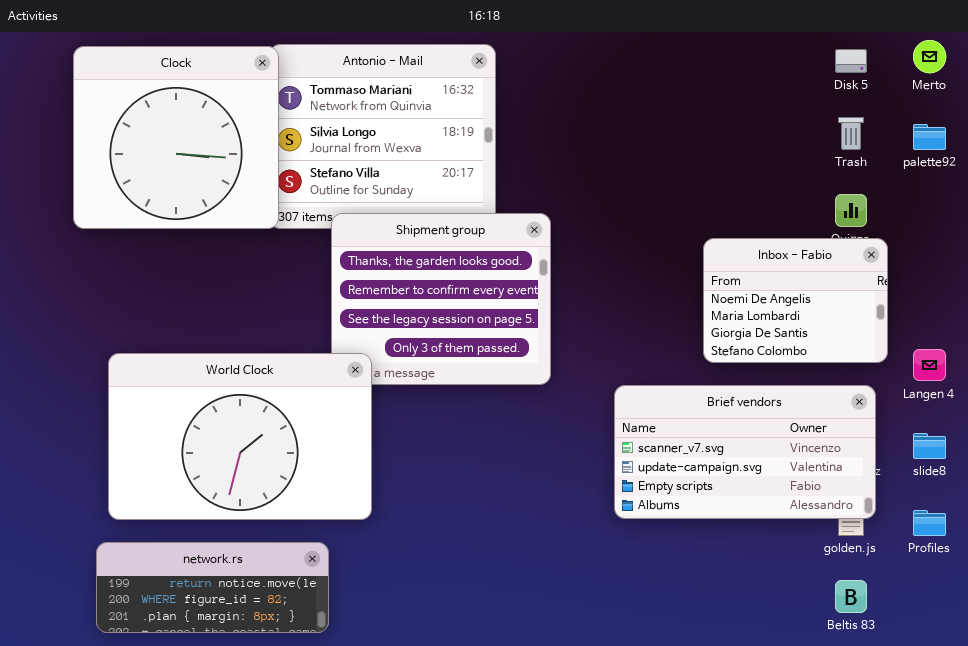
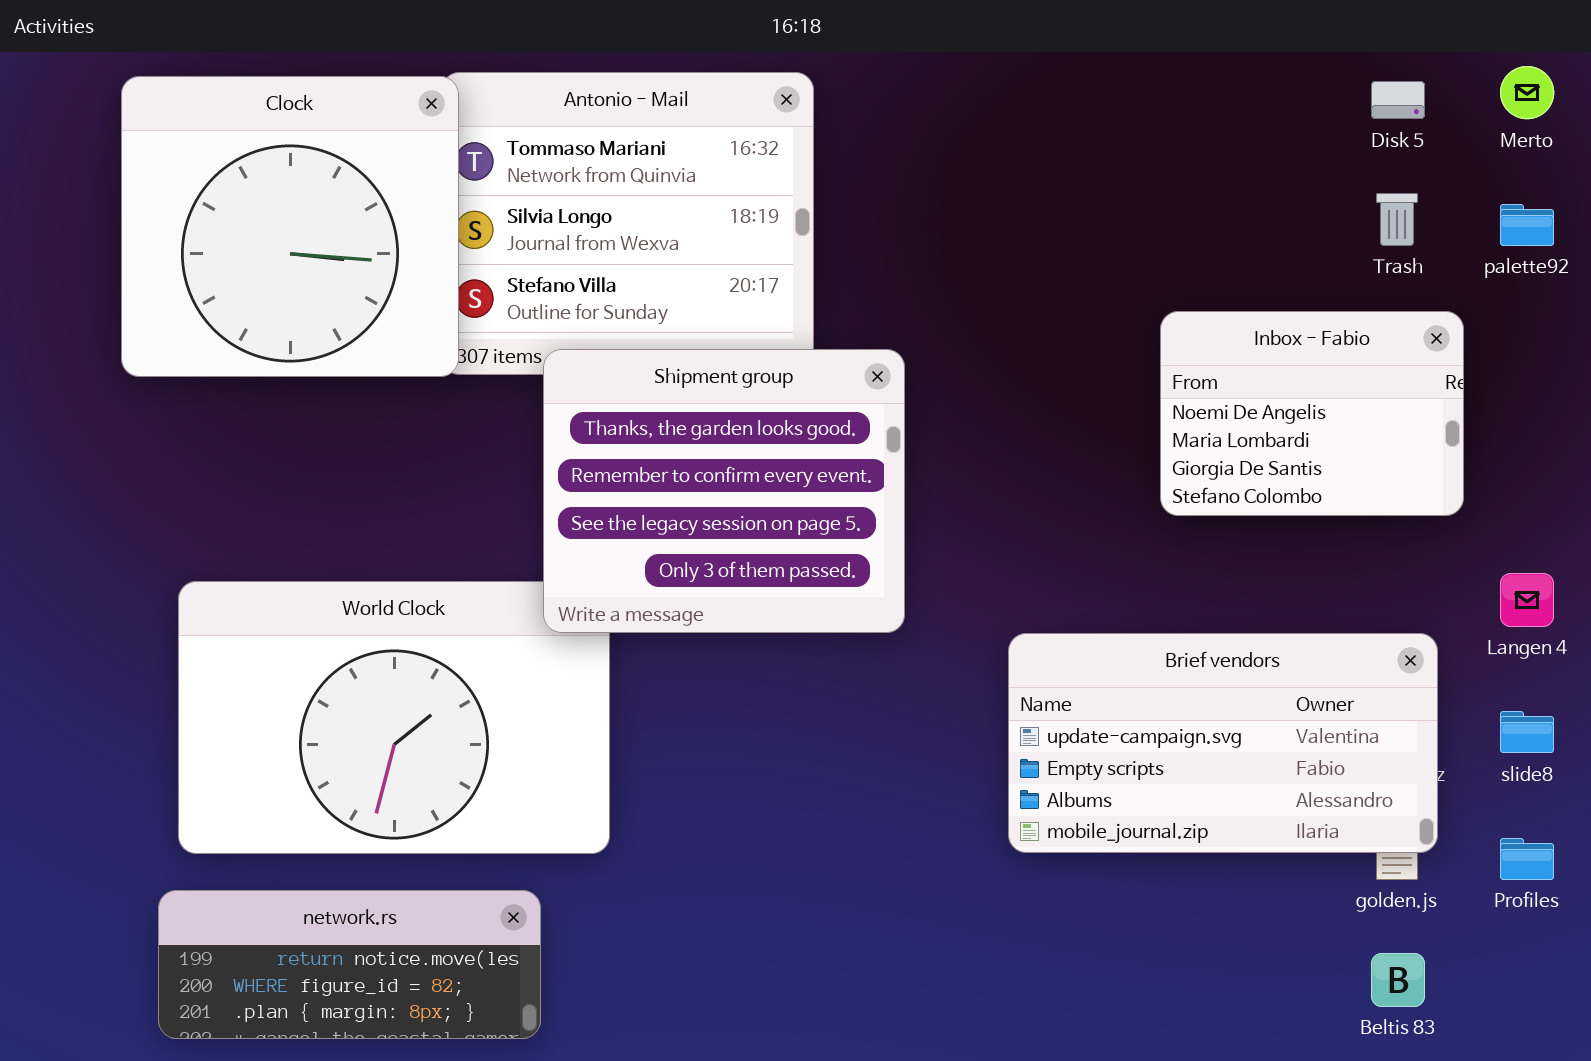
Shipment group: [331,213,551,385] -> [543,349,905,633], raised
Inbox - Fabio: [703,238,888,363] -> [1160,311,1464,516], moved
Brief vendors: [614,385,876,519] -> [1008,633,1438,853], scrolled down 1 row

